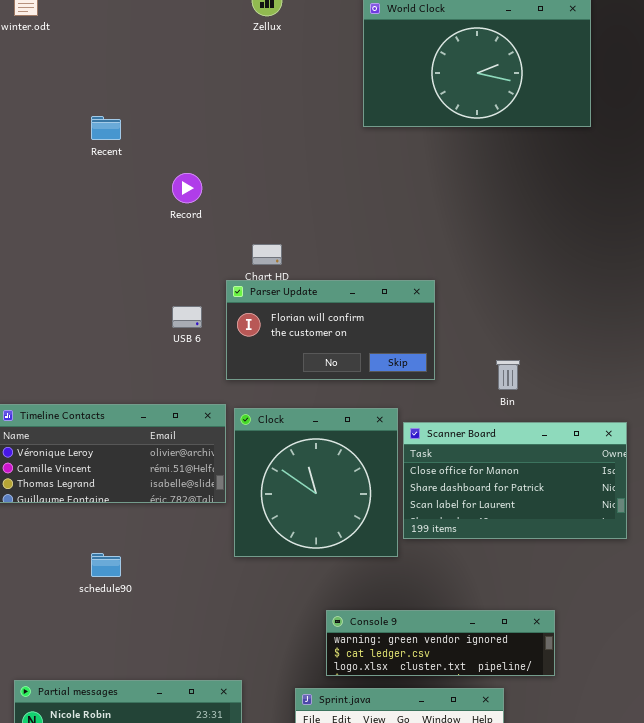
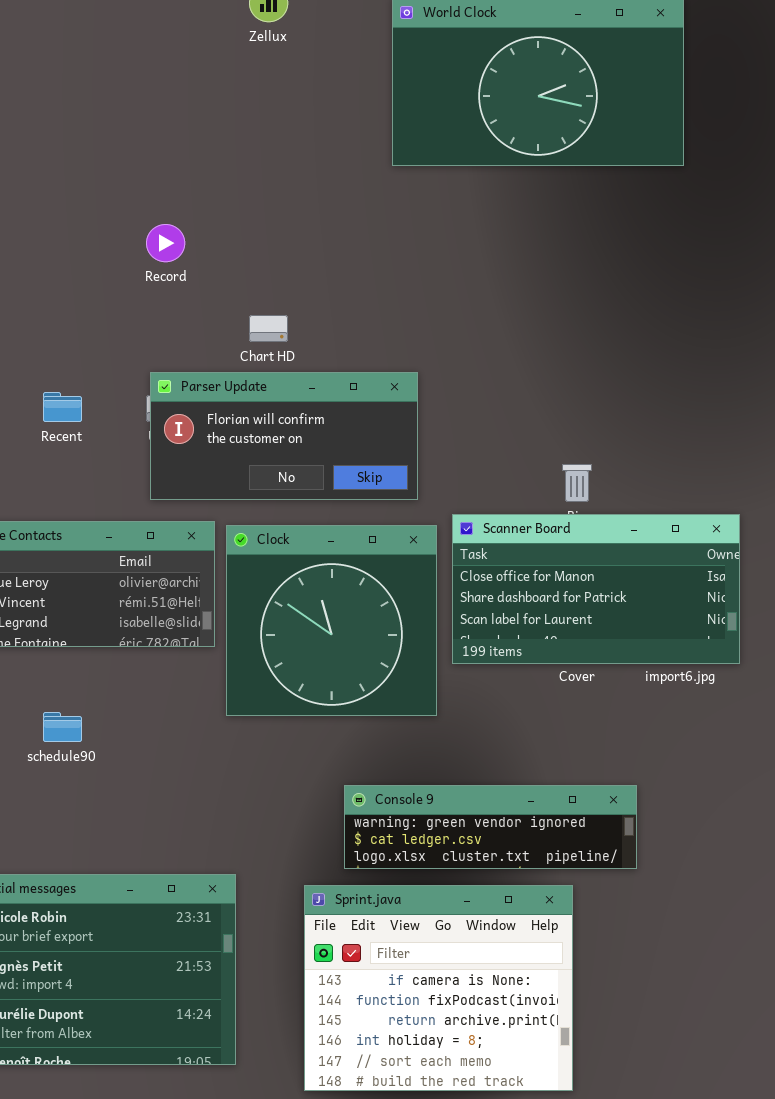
Recent: [91,116,121,140] -> [43,392,82,422], moved
Parser Update: [226,280,435,380] -> [150,372,418,500], moved
Scanner Board: [403,422,627,539] -> [452,514,740,664], moved

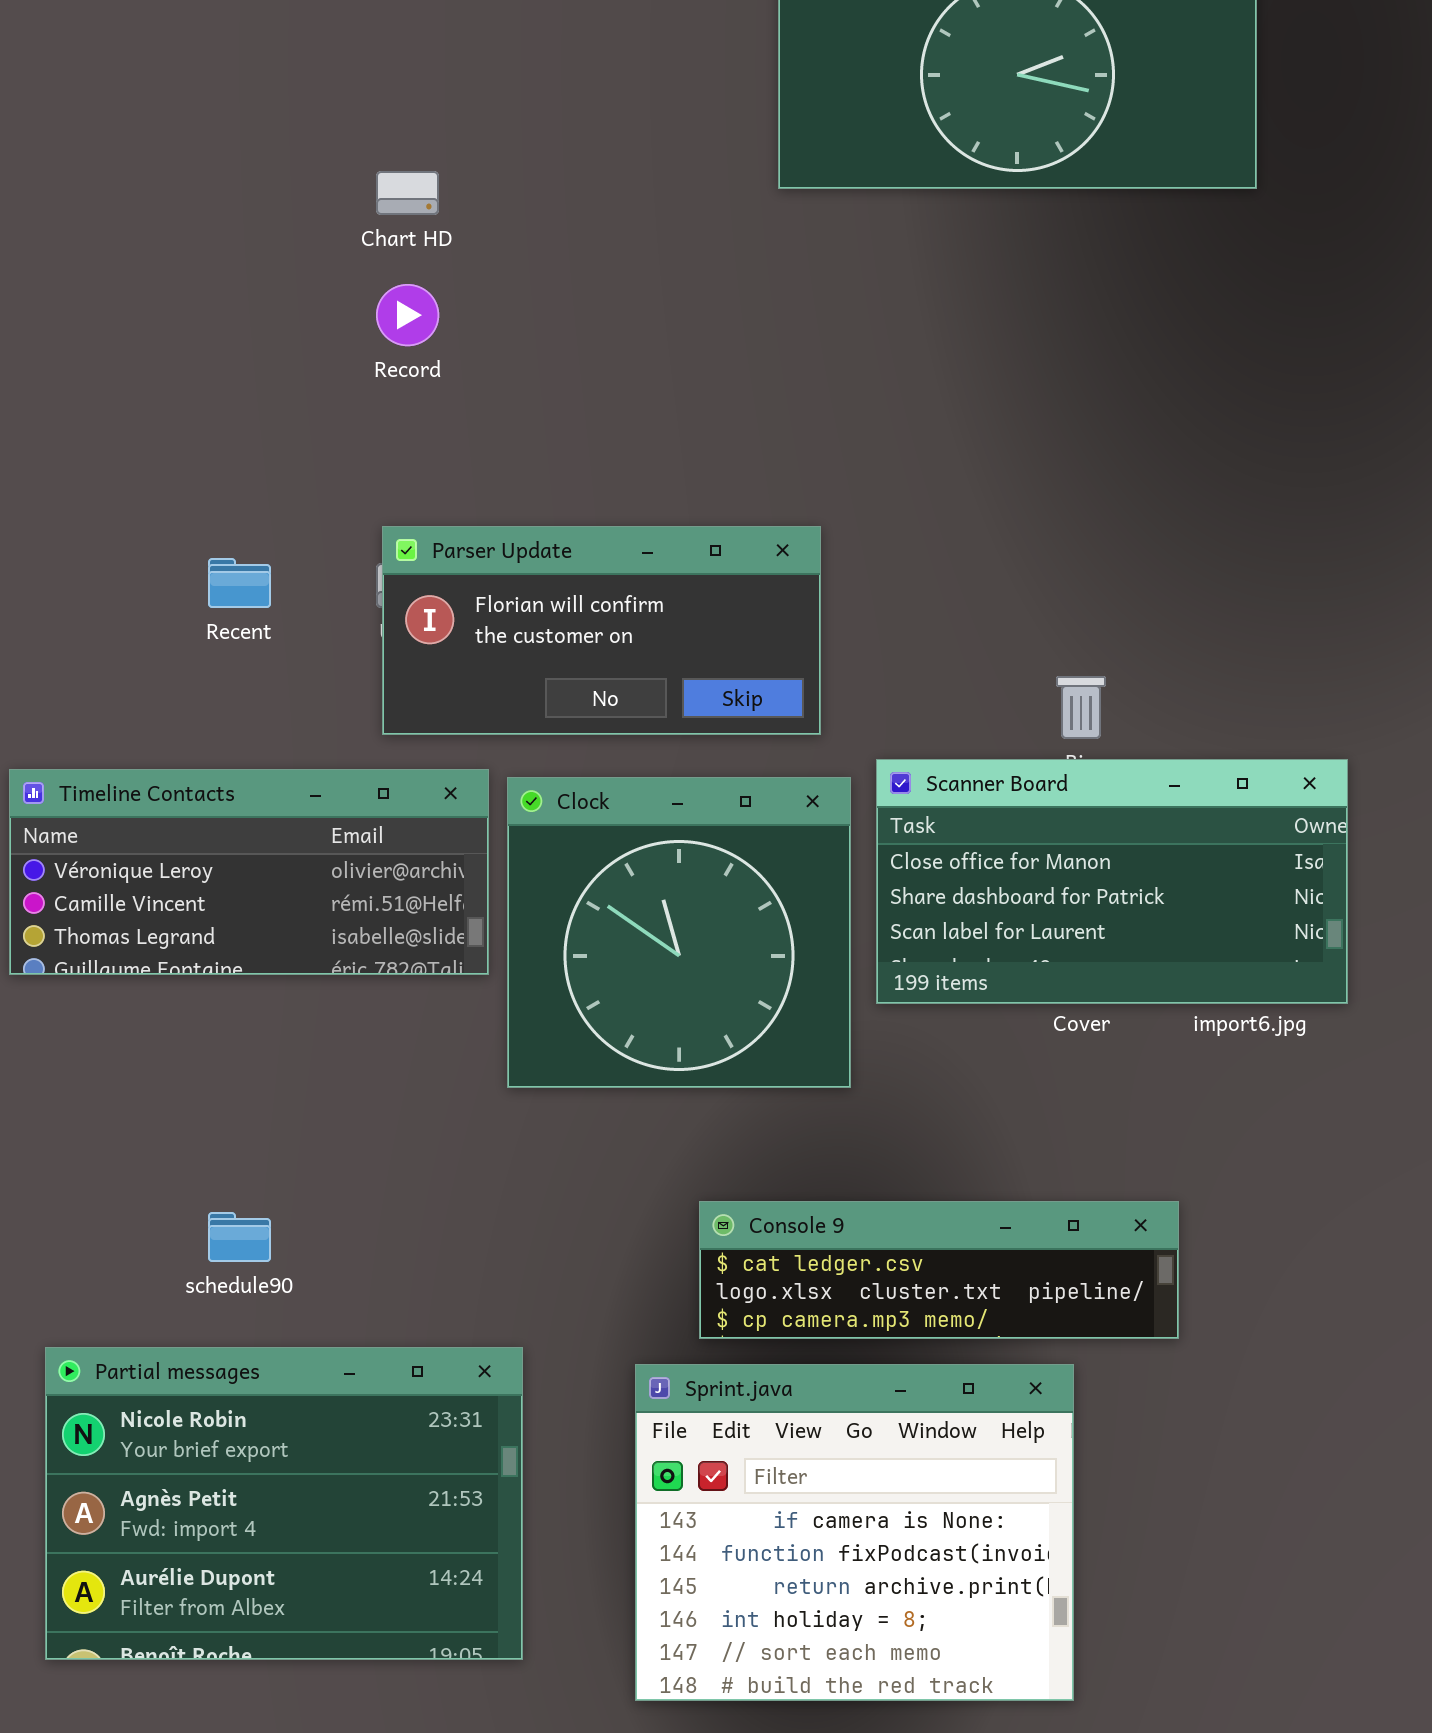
Chart HD: [249,315,288,342] -> [376,171,439,215], moved
schedule90: [43,712,82,742] -> [208,1212,271,1262], moved
Console 9: [344,785,637,869] -> [699,1201,1179,1339], scrolled down 1 row

